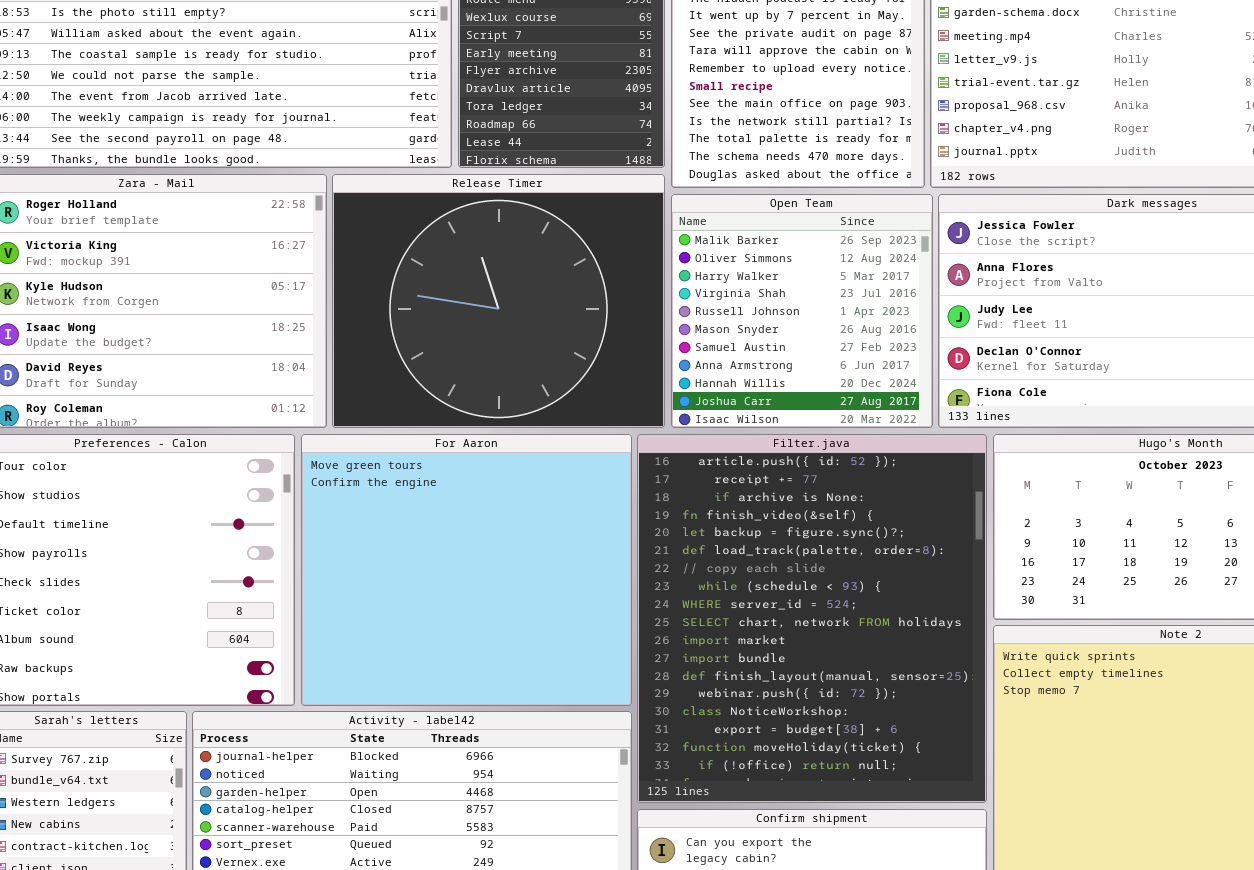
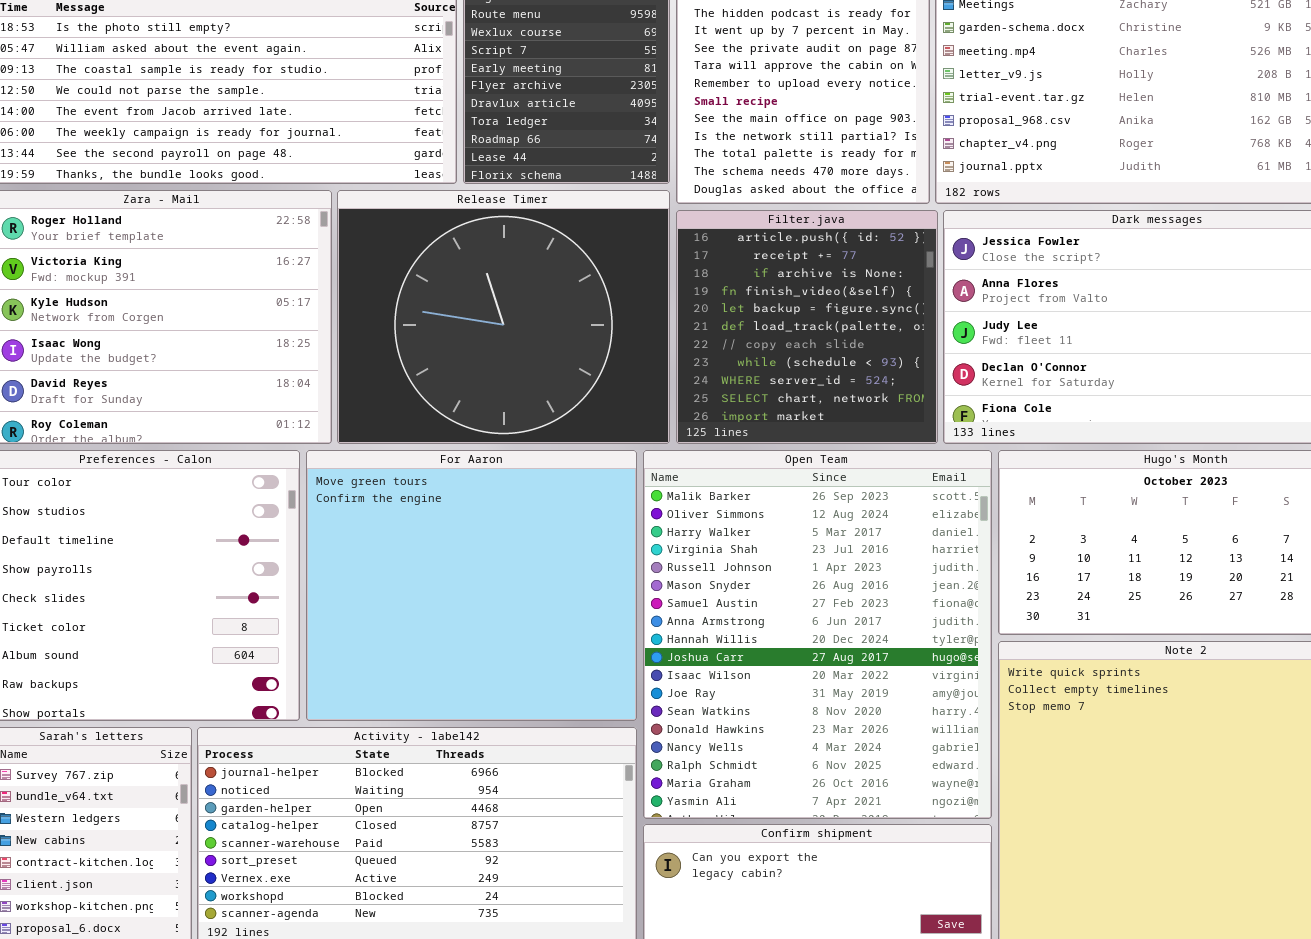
Open Team: [671,194,933,428] -> [643,450,992,819], moved, resized
Filter.java: [637,434,987,803] -> [676,210,938,444], moved, resized

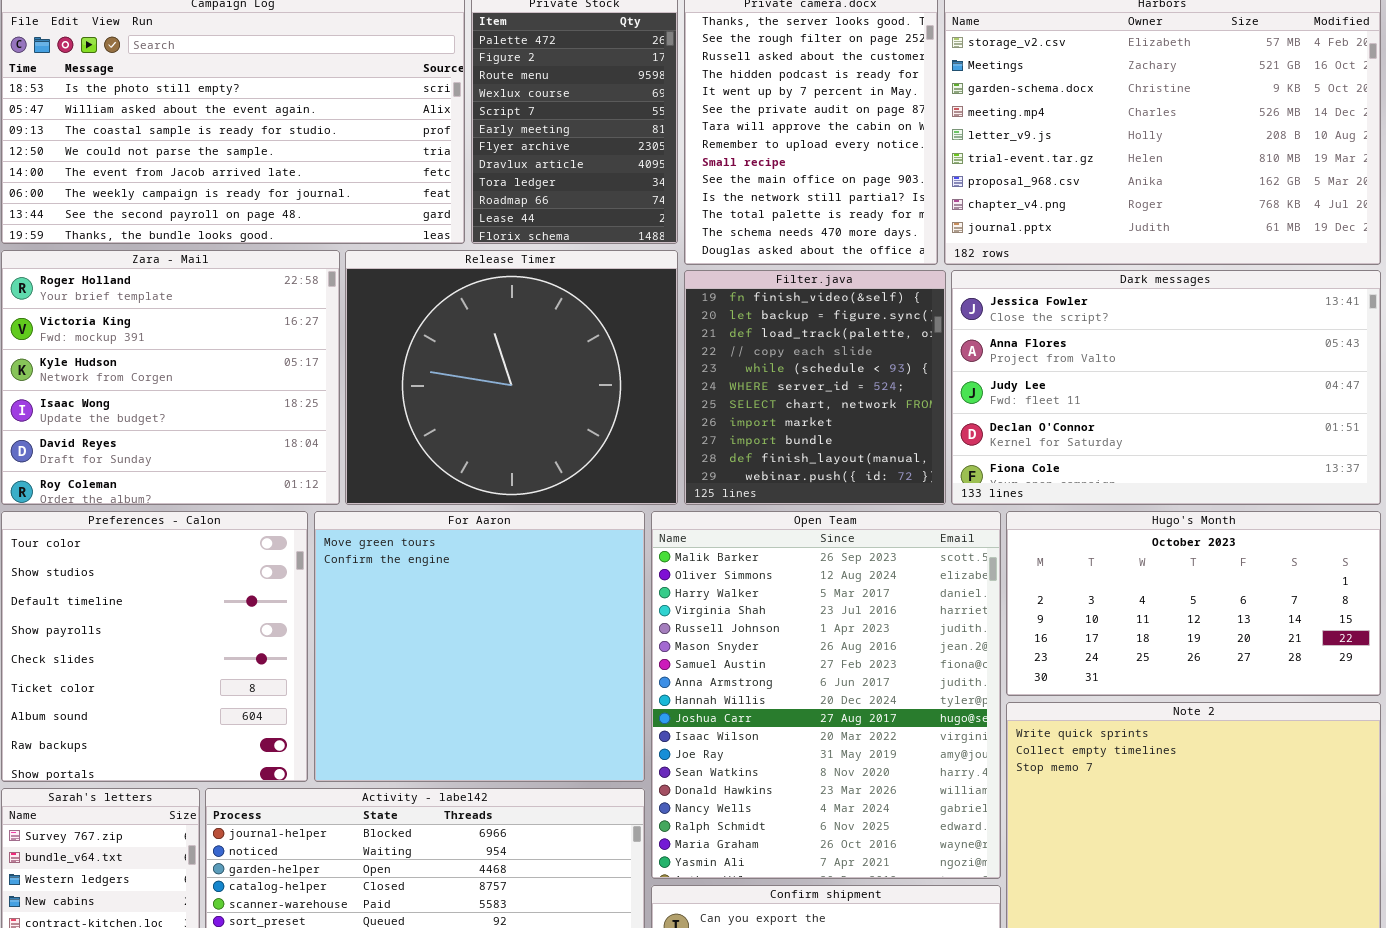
Filter.java: [676,210,938,444] -> [684,270,946,505], scrolled down 3 rows

